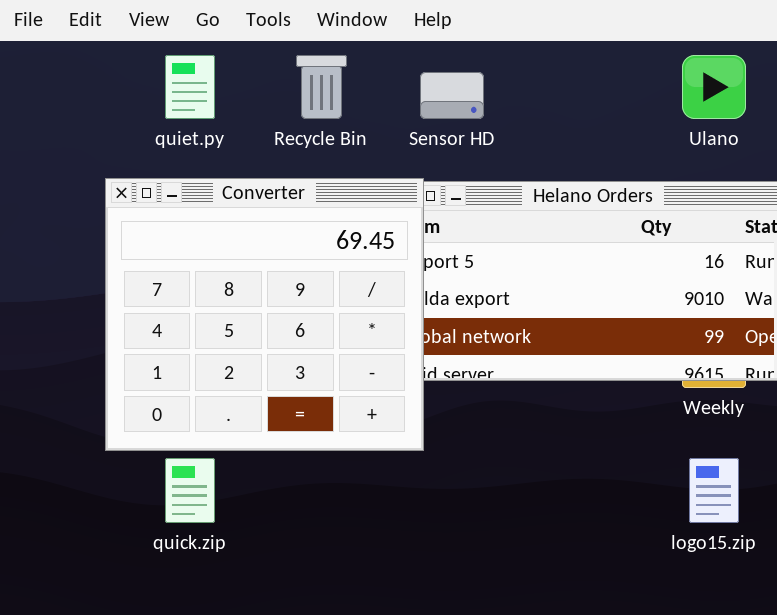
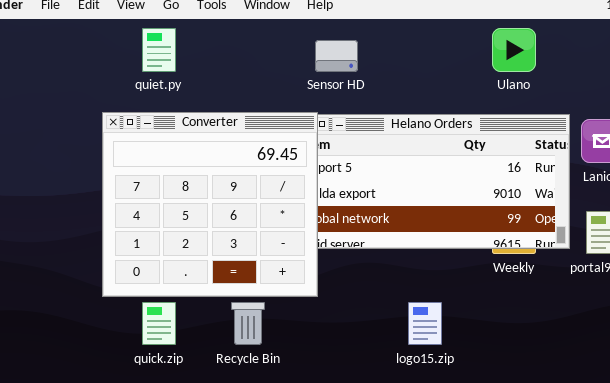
Recycle Bin: [296,55,347,119] -> [231,302,265,345], moved
logo15.zip: [689,458,739,523] -> [408,302,442,345], moved

